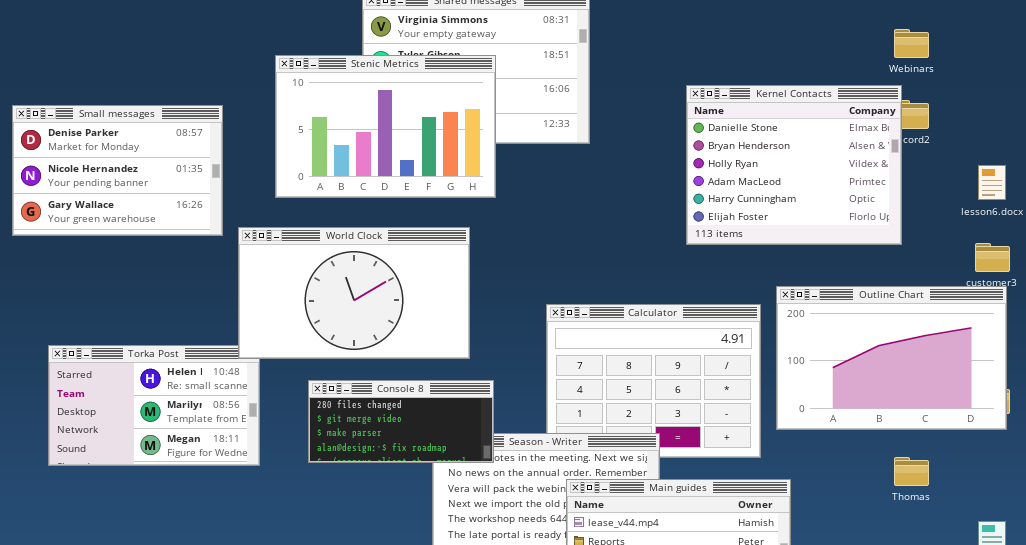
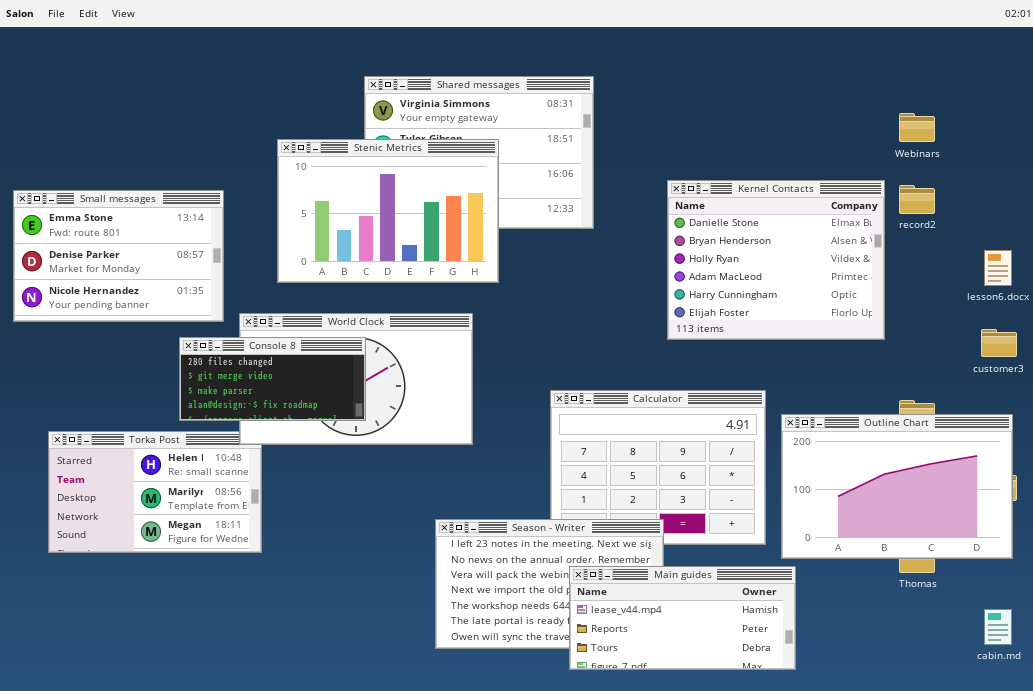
Kernel Contacts: [686,85,902,245] -> [667,180,885,340], moved
Small messages: [12,105,223,236] -> [13,190,224,322], scrolled up 1 row
Outline Chart: [776,286,1007,430] -> [781,414,1013,559], moved
Console 8: [308,380,494,463] -> [179,337,366,421], moved

